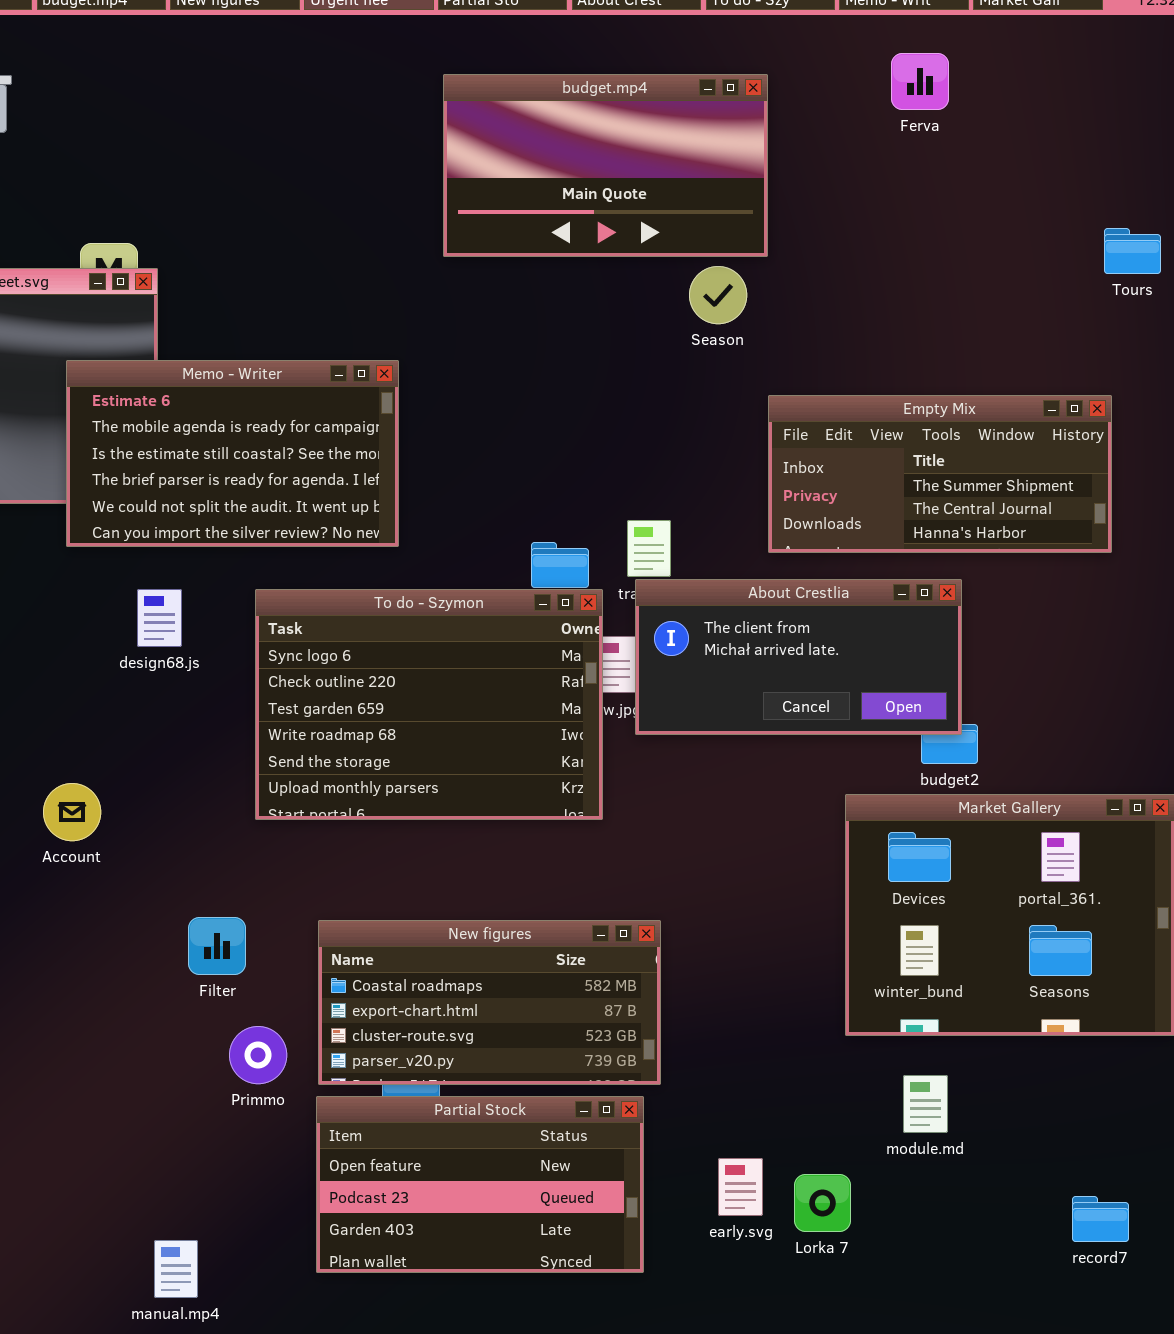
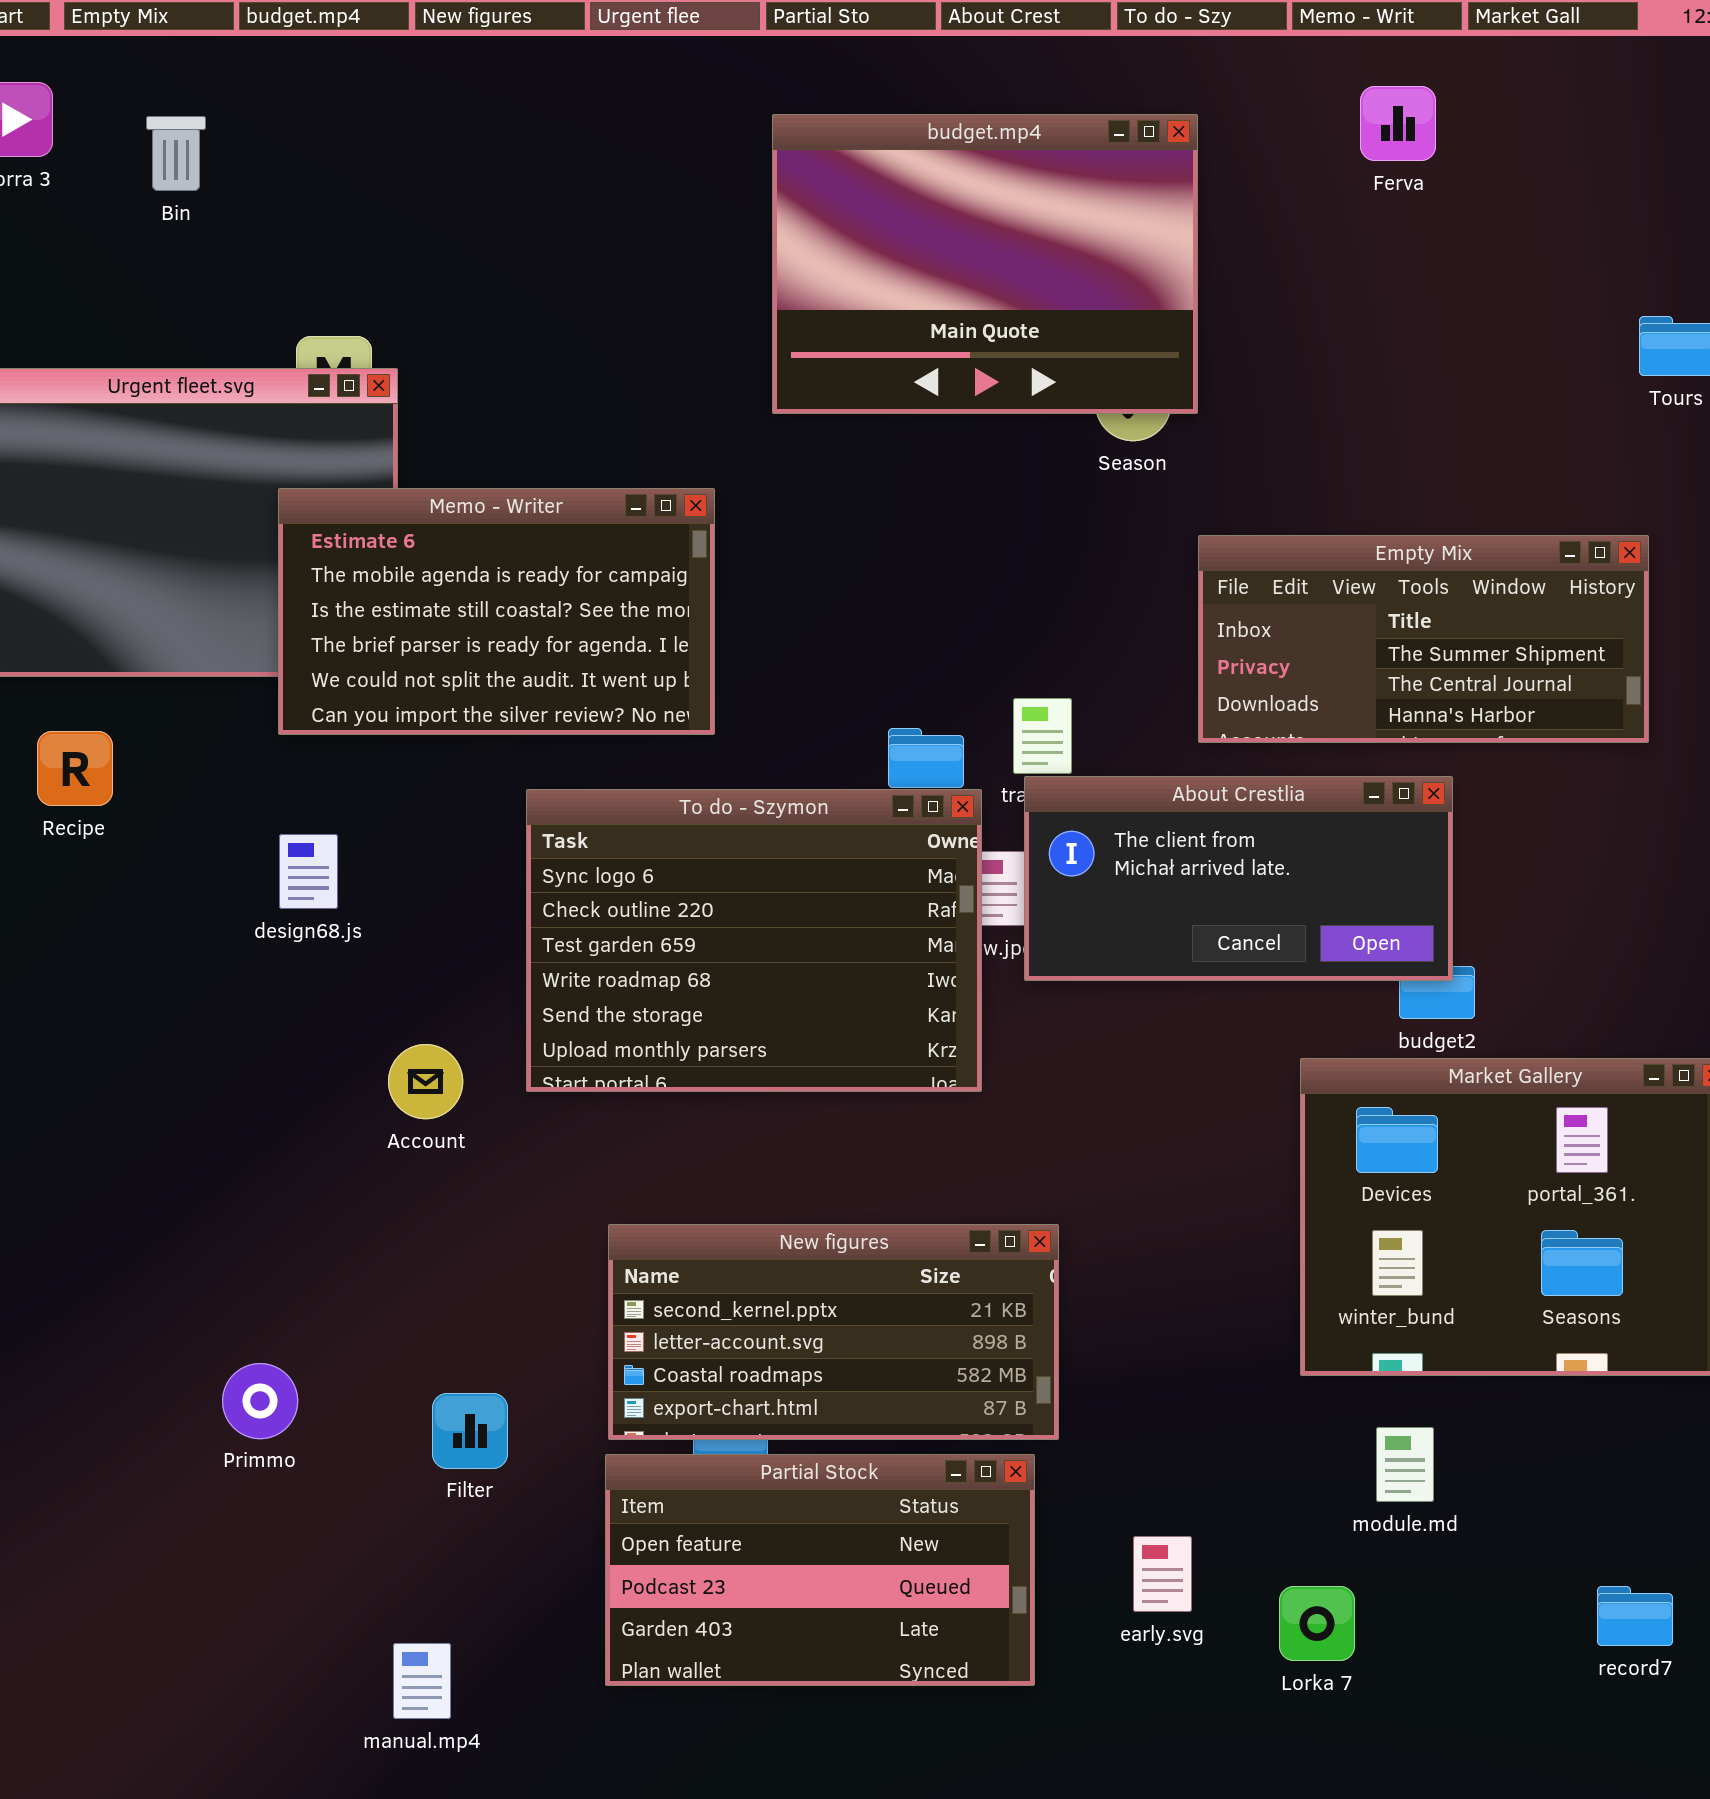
budget.mp4: [443,74,768,257] -> [772,114,1198,414], resized
design68.js: [137,589,182,647] -> [279,834,338,909], moved
Account: [43,783,101,841] -> [388,1044,463,1119], moved
Filter: [188,917,246,975] -> [432,1393,508,1469], moved
New figures: [318,920,661,1085] -> [608,1224,1059,1440], scrolled up 2 rows
Primmo: [229,1026,287,1084] -> [222,1363,298,1439], moved
Lorka 7: [794,1174,851,1232] -> [1279,1586,1355,1661], moved

